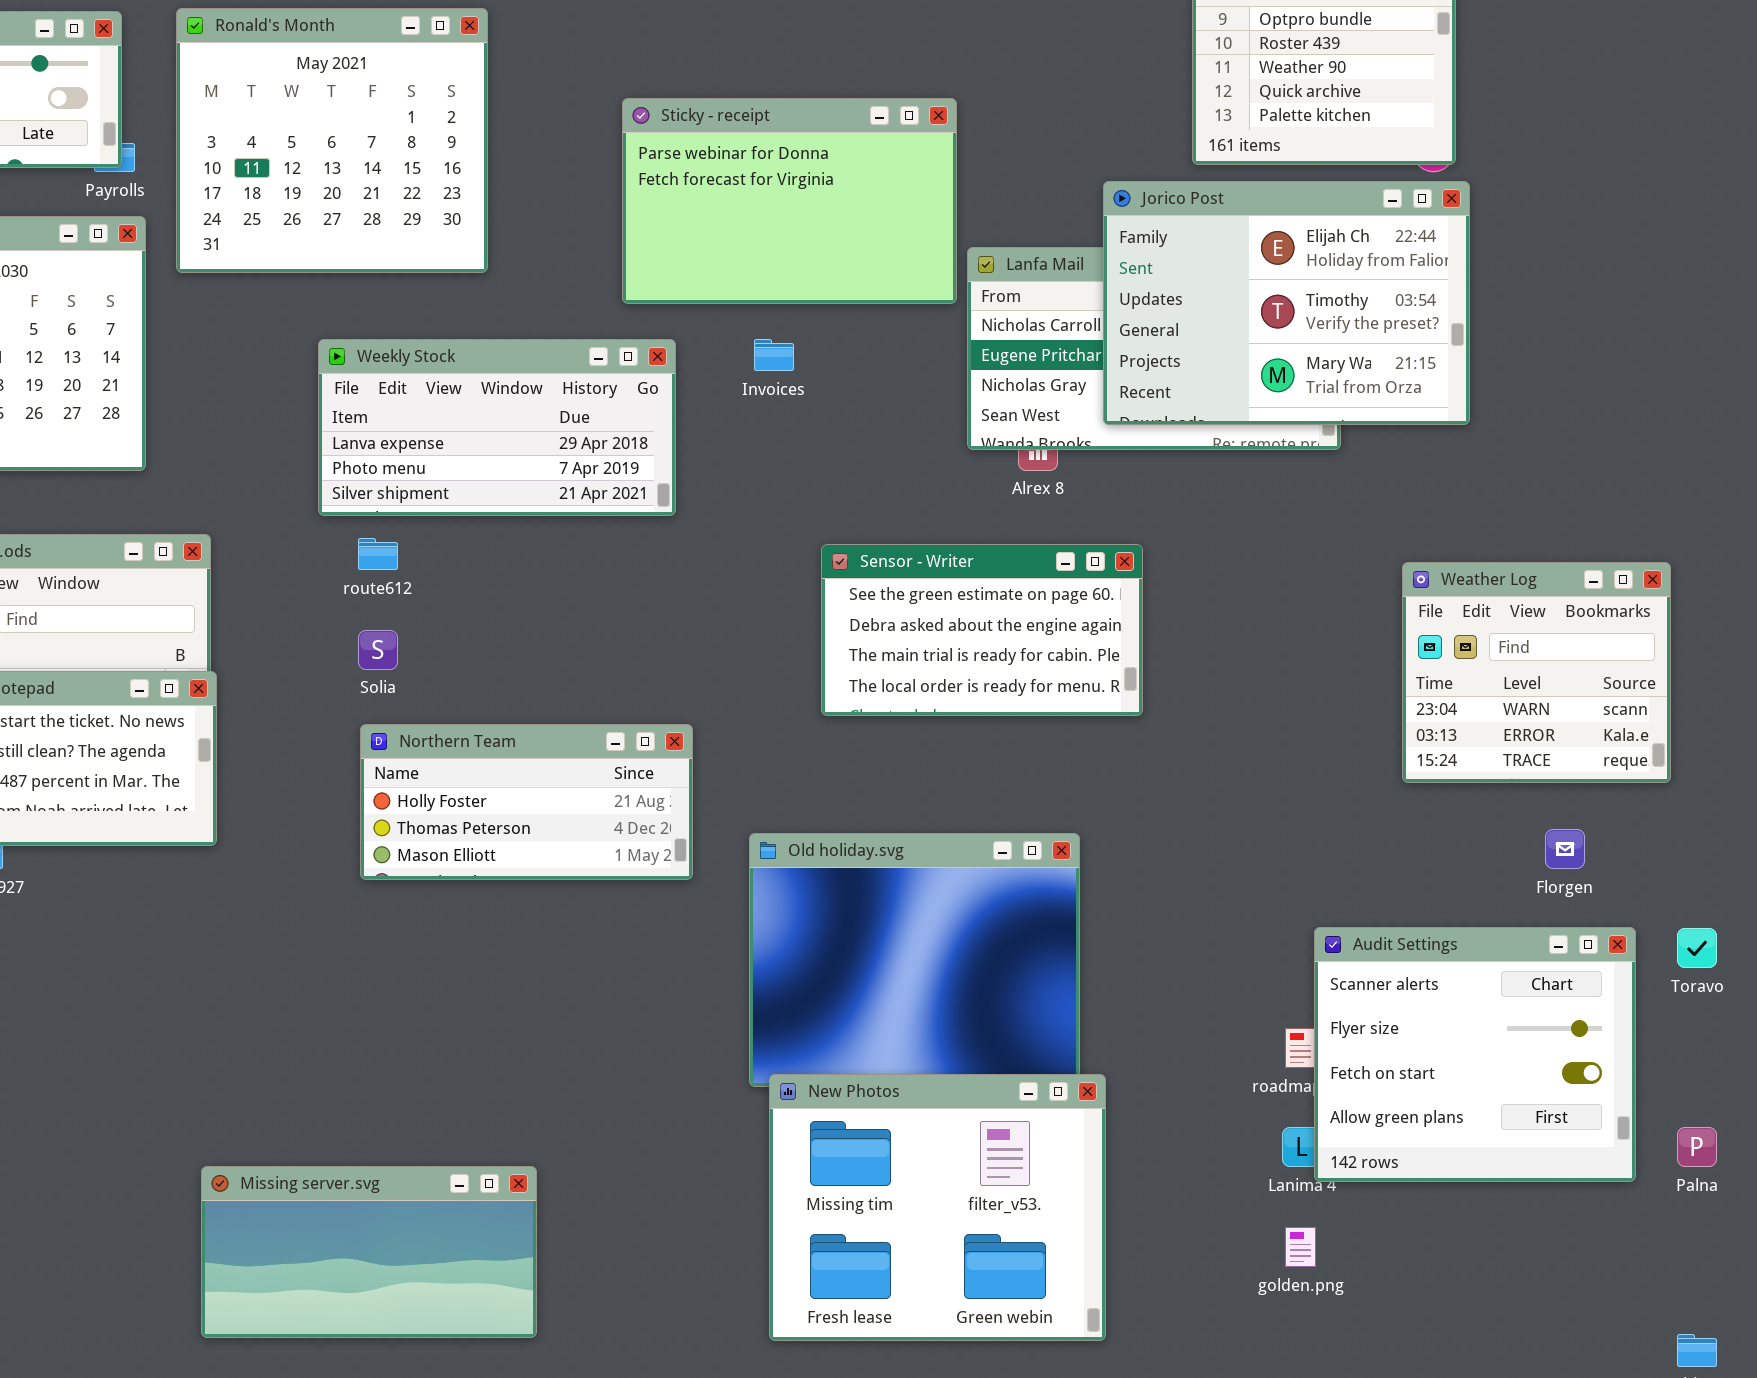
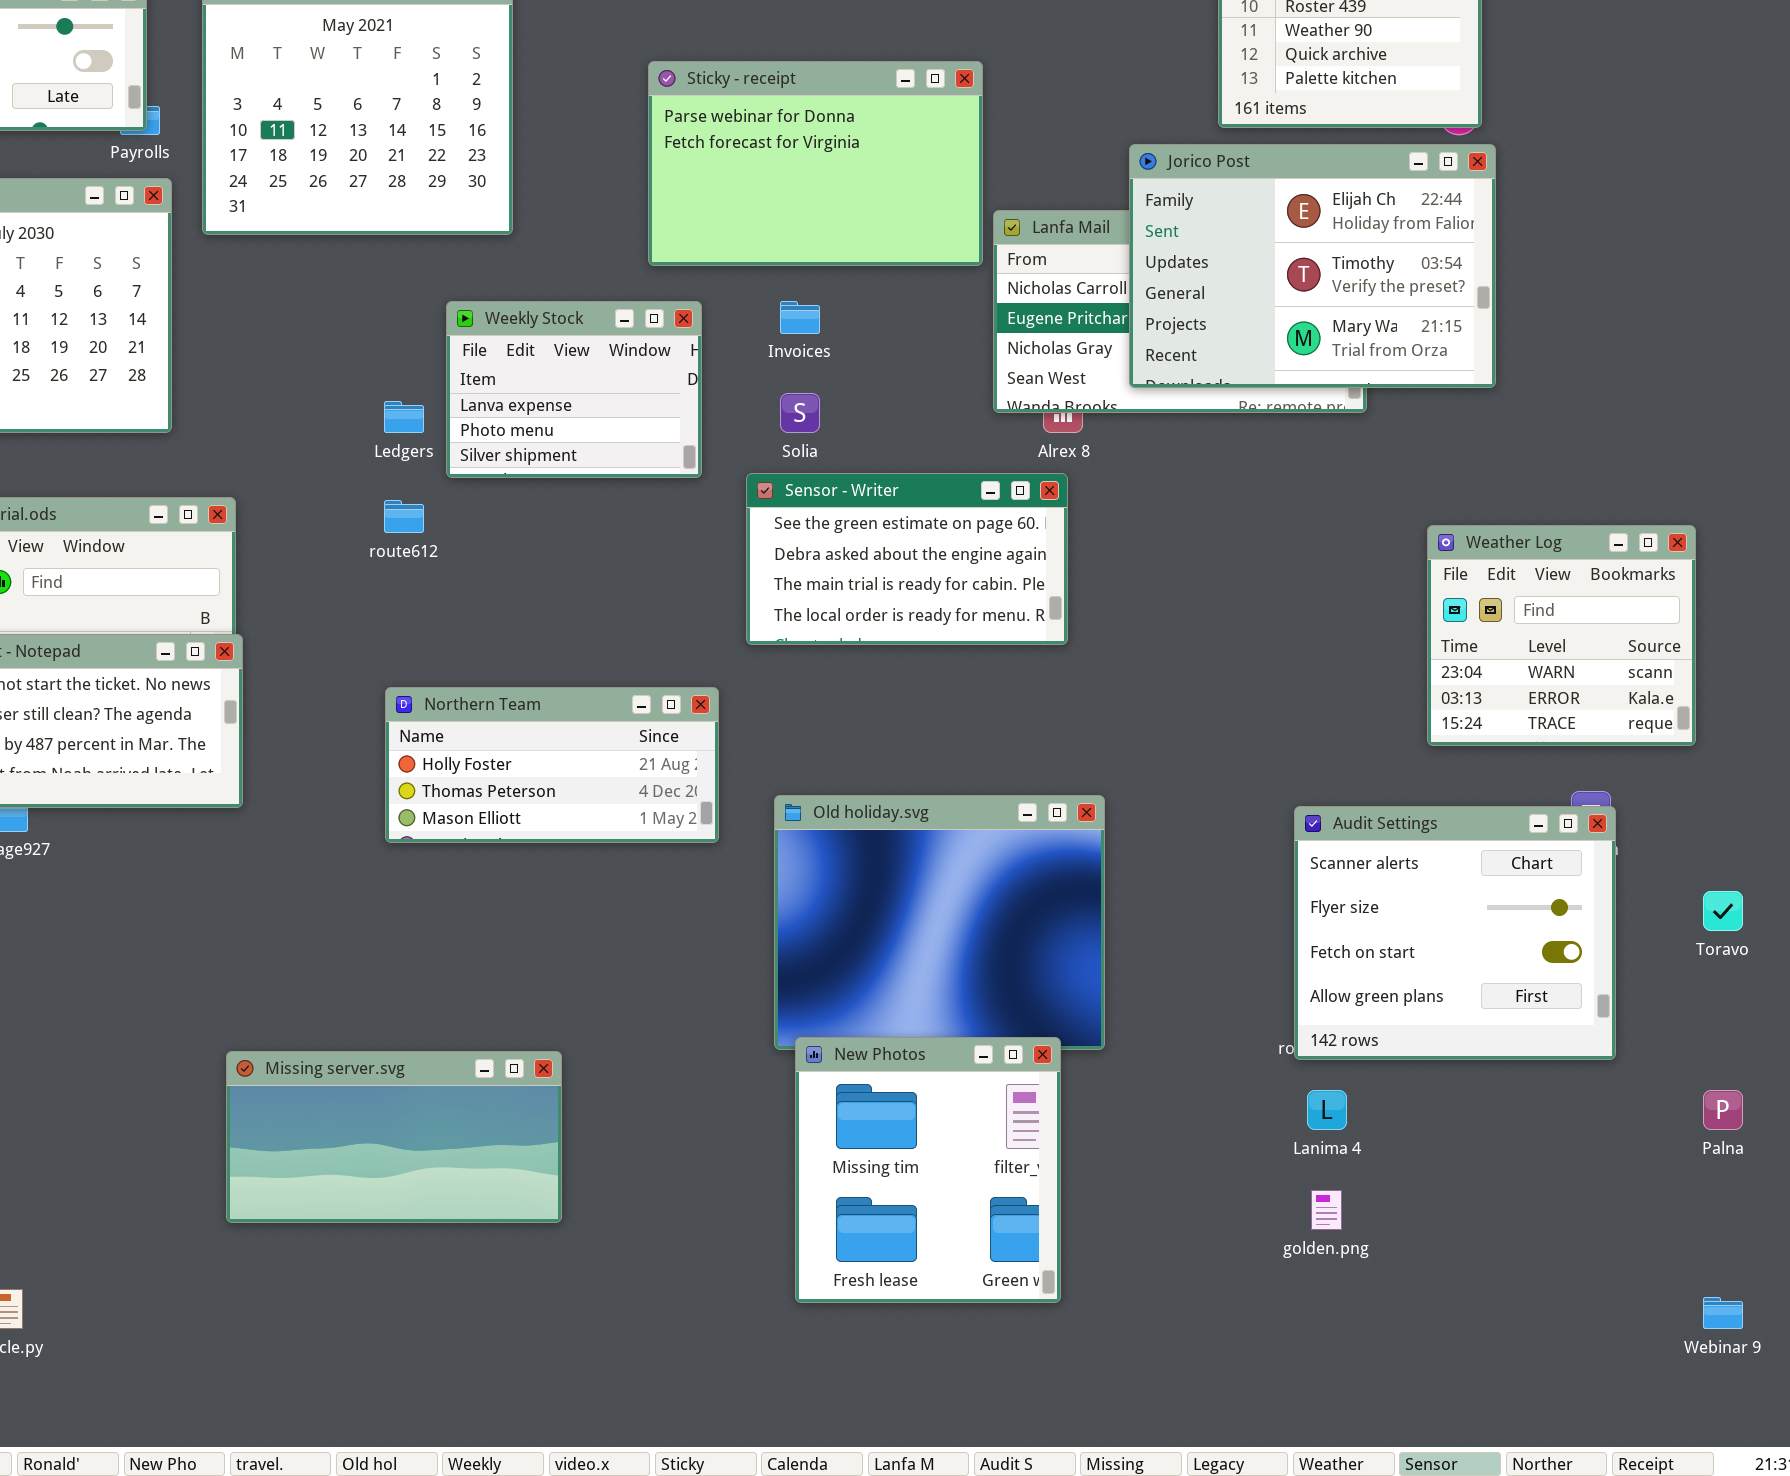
Weekly Stock: [318,339,676,516] -> [446,301,702,478], resized
Sensor - Writer: [821,544,1143,716] -> [746,473,1068,645], moved
Solia: [358,630,398,670] -> [780,393,820,433], moved
Audit Settings: [1314,927,1636,1182] -> [1294,806,1616,1060], moved
New Photos: [769,1074,1106,1341] -> [795,1037,1061,1303], resized
Missing server.svg: [201,1166,537,1338] -> [226,1051,562,1223], moved

